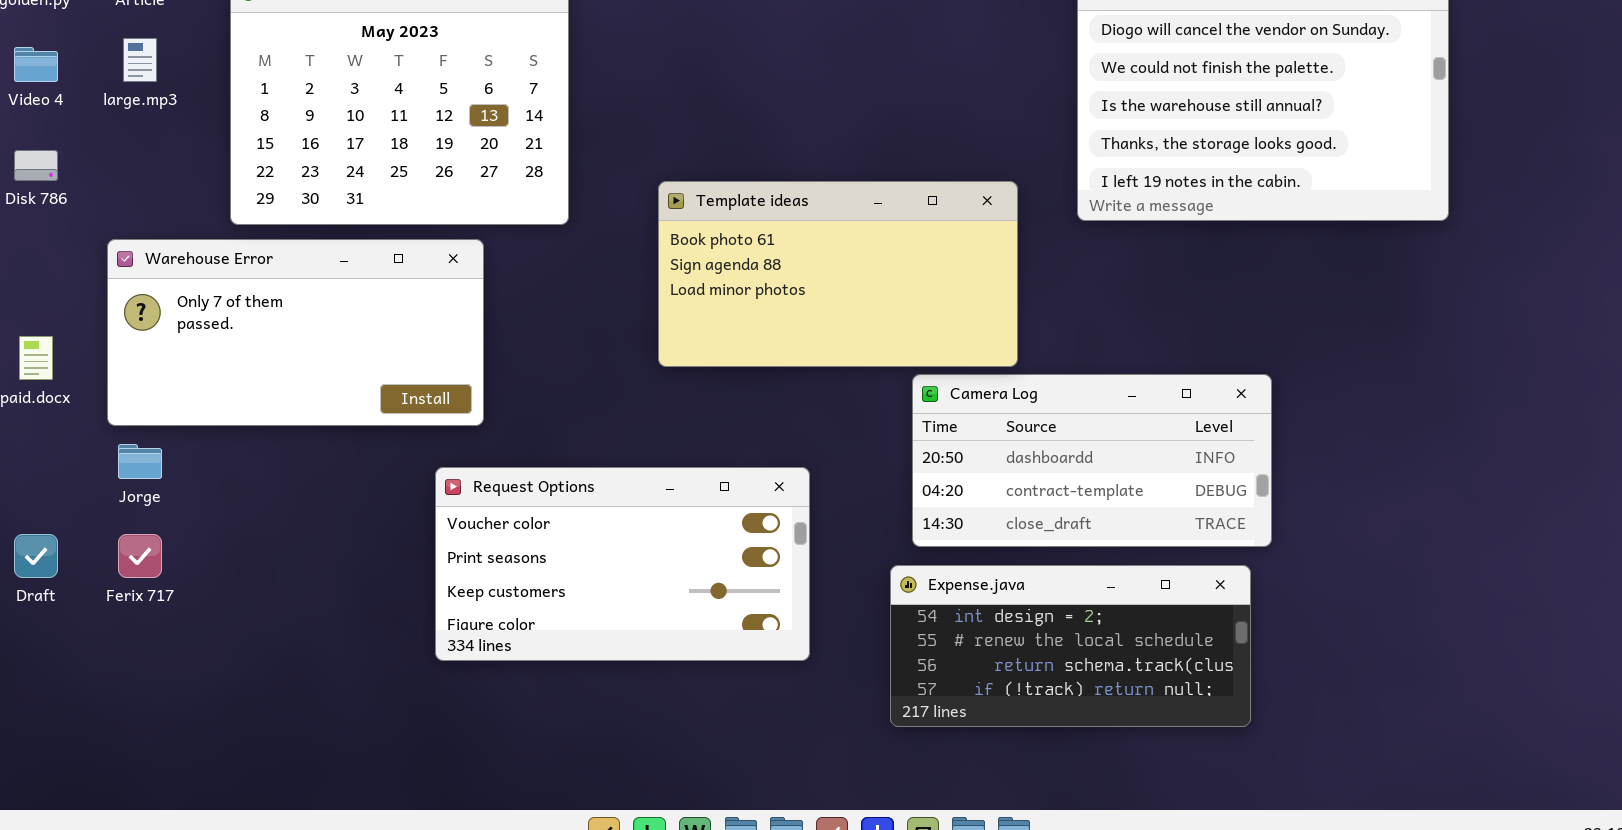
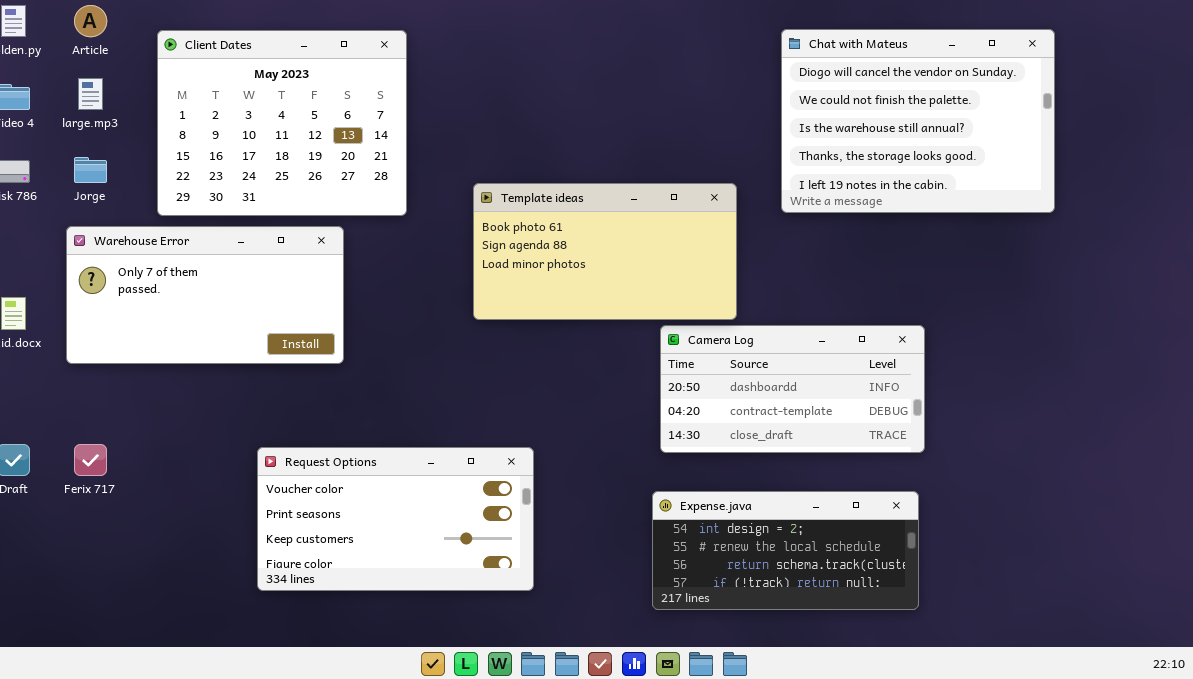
Jorge: [118,444,162,479] -> [74,157,107,183], moved
Request Options: [435,467,810,661] -> [257,447,534,591], moved
Expense.java: [890,565,1251,727] -> [652,491,919,610], moved

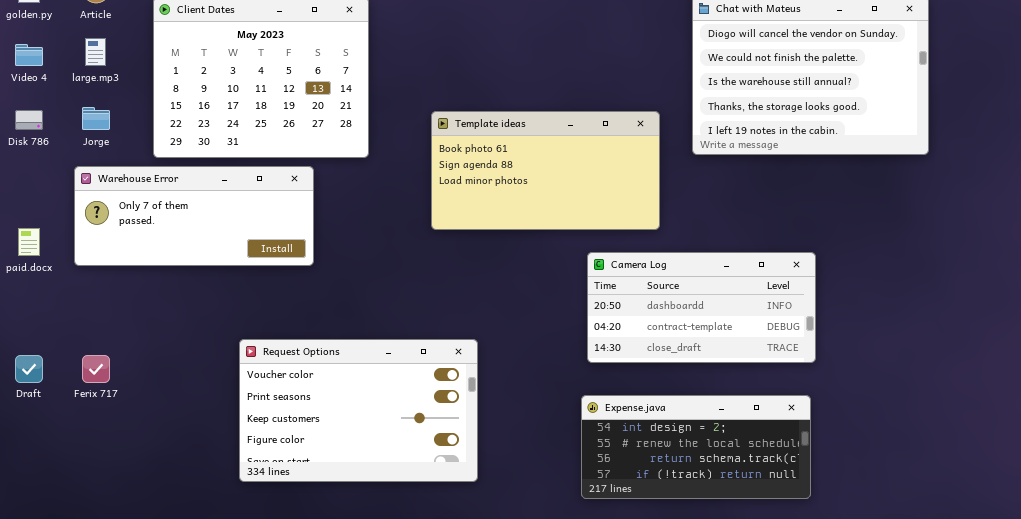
Template ideas: [473,183,737,320] -> [431,111,660,230], moved
Warehouse Error: [66,226,344,364] -> [74,166,314,266], resized
Request Options: [257,447,534,591] -> [239,339,478,482], resized

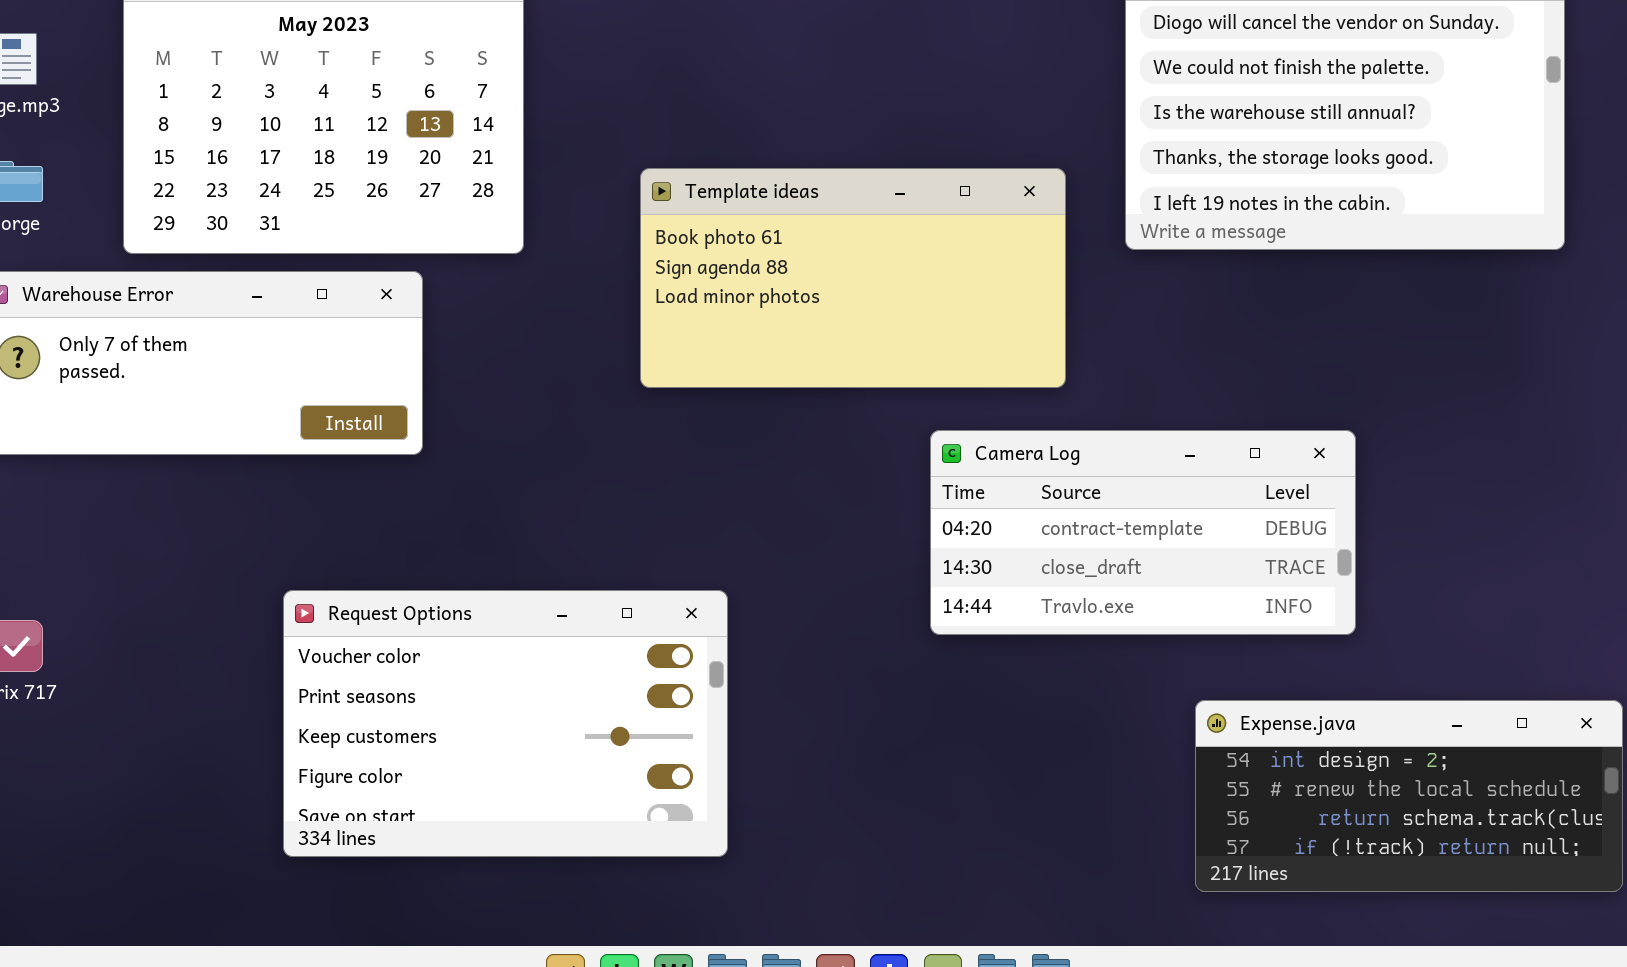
Camera Log: [587,252,816,363] -> [930,430,1356,635], scrolled down 1 row
Expense.java: [581,395,811,499] -> [1195,700,1623,892], moved

